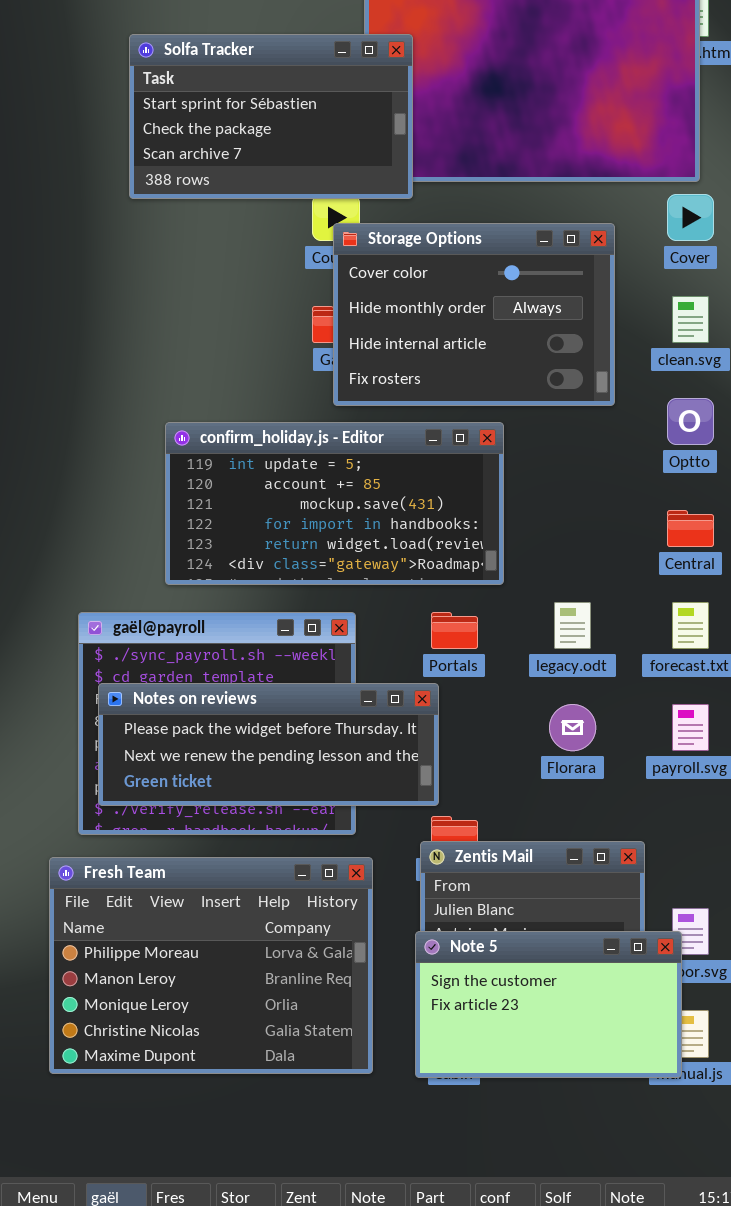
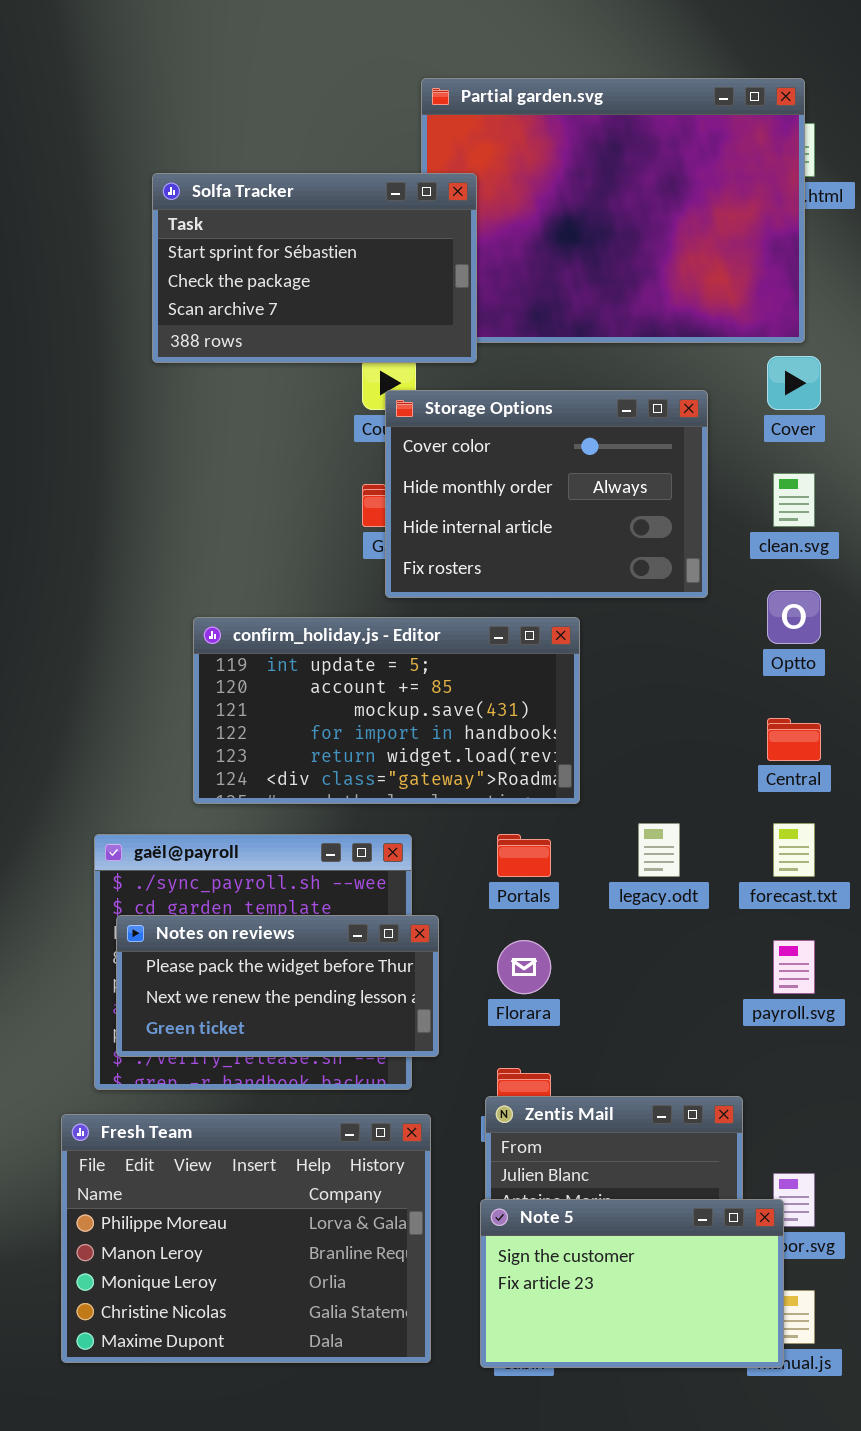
Notes on reviews: [98,683,439,806] -> [116,915,439,1057], resized
Florara: [549,704,596,751] -> [497,940,551,994], moved

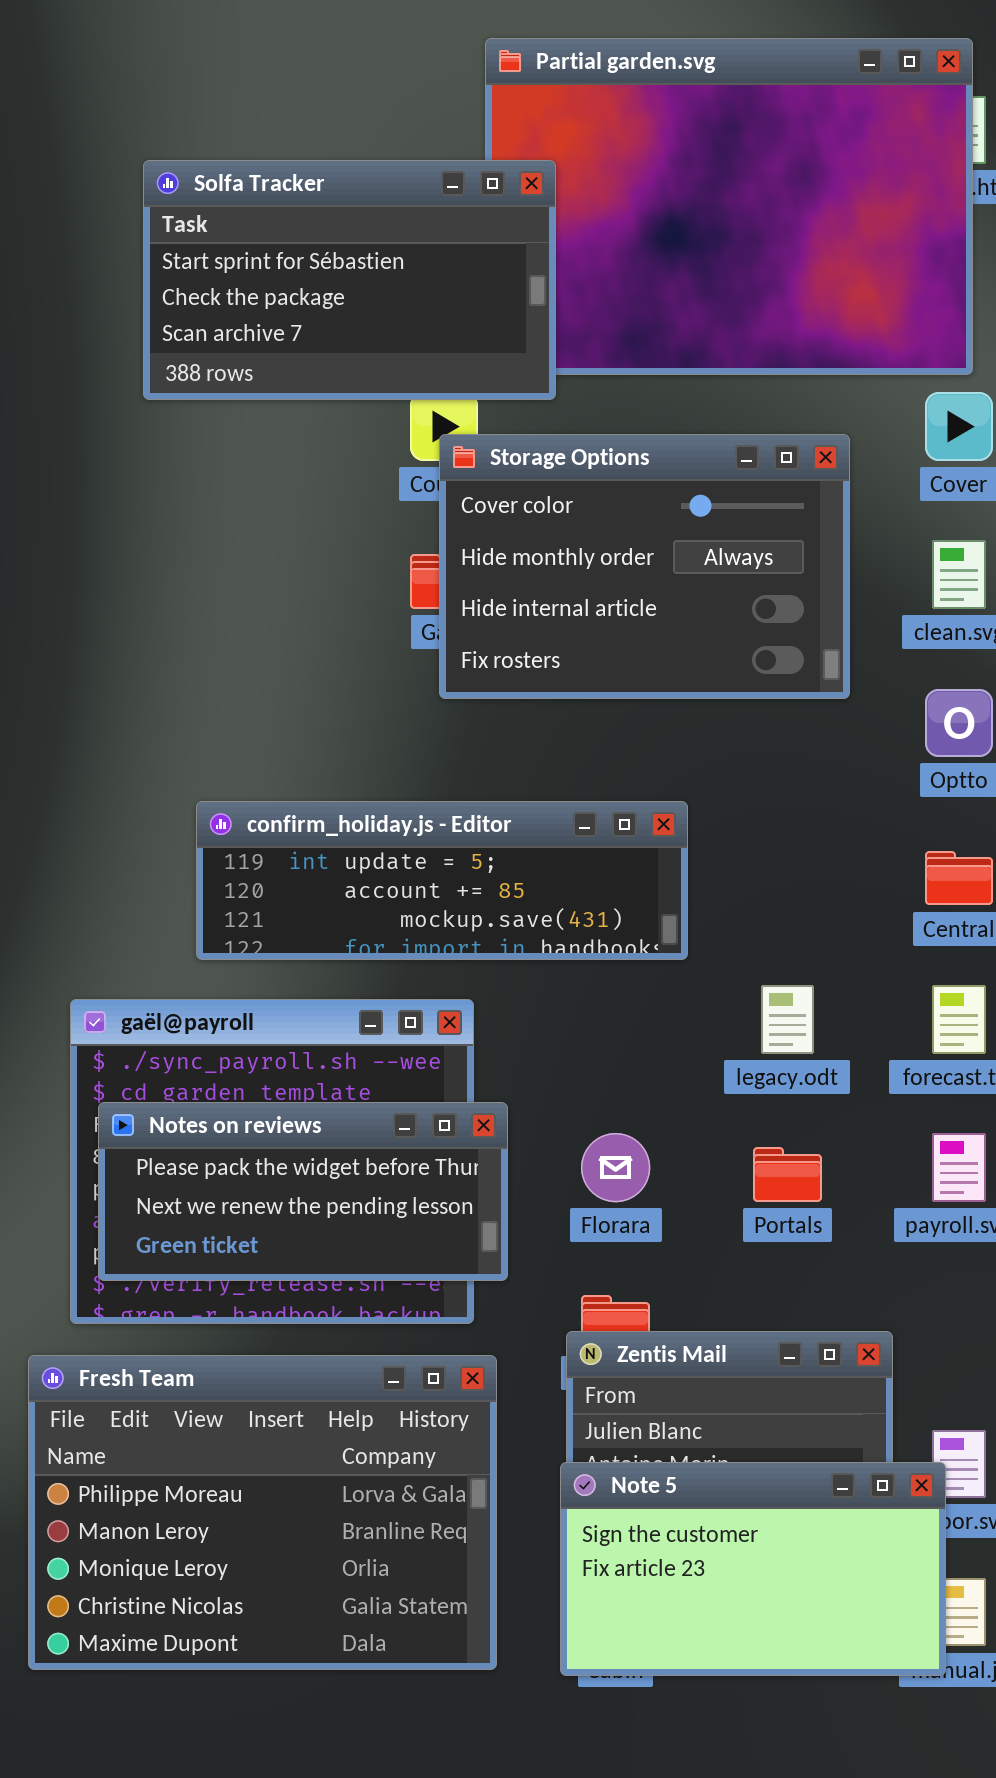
confirm_holiday.js - Editor: [193,617,580,804] -> [196,801,688,960], resized
Portals: [497,834,551,877] -> [753,1147,822,1202], moved

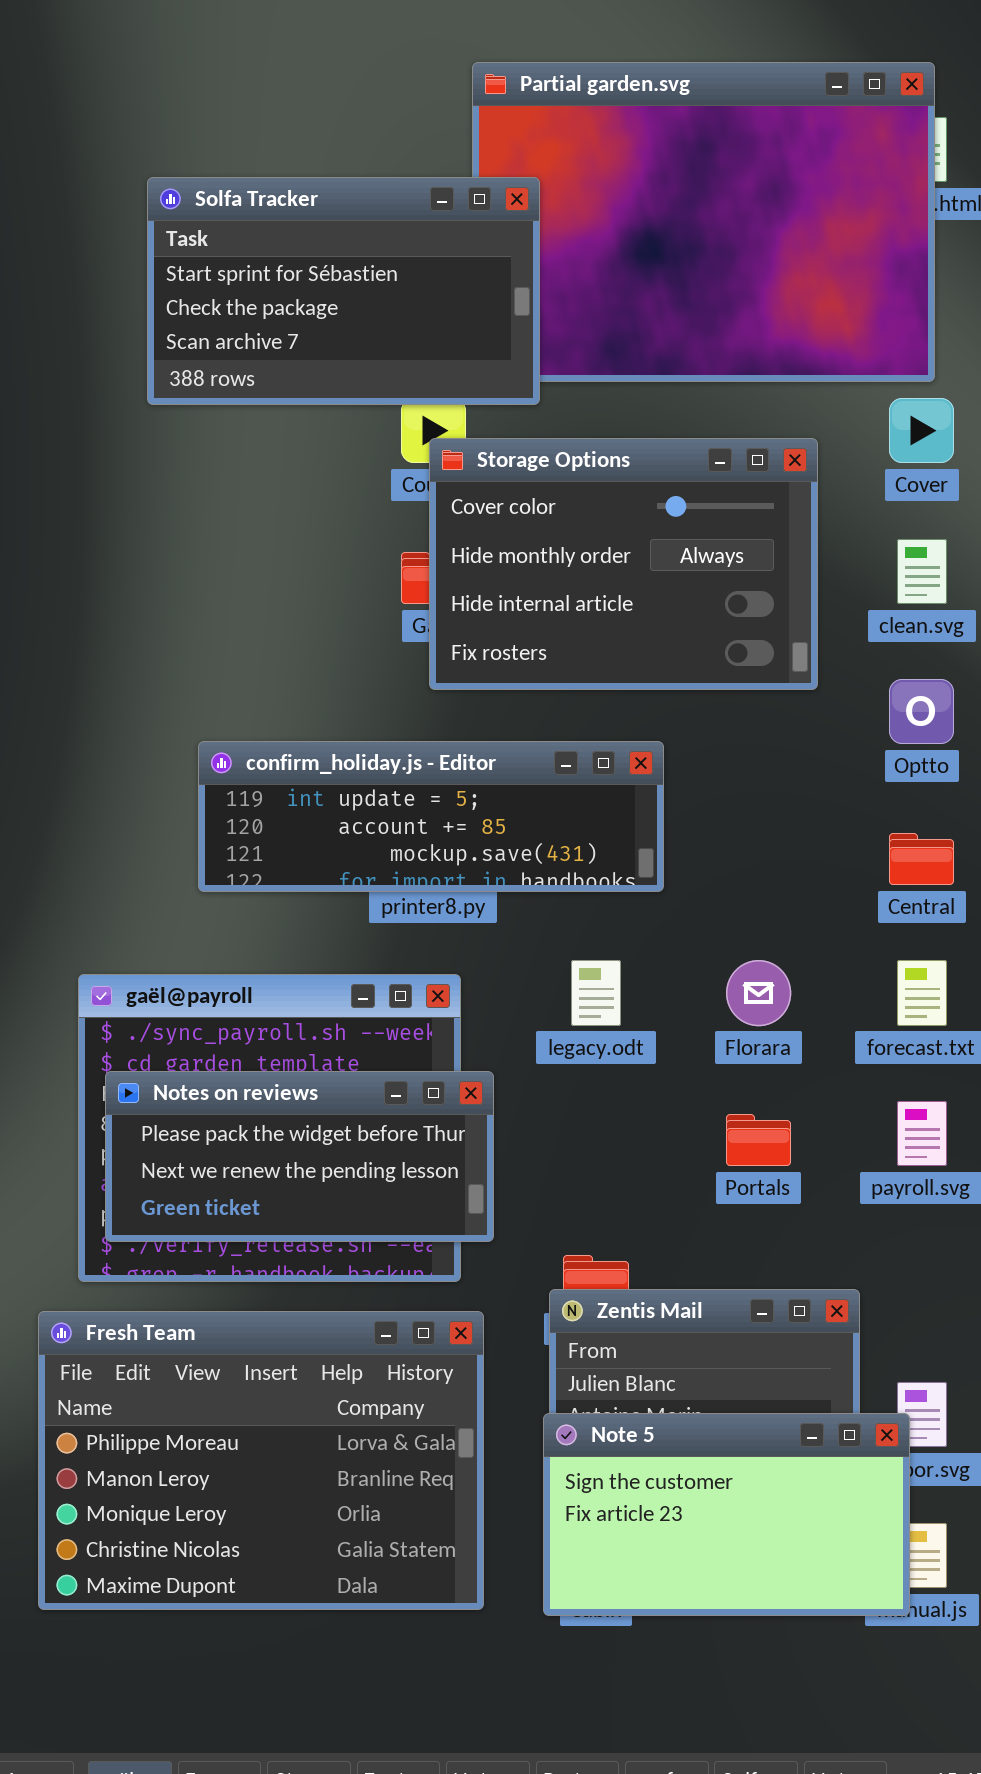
confirm_holiday.js - Editor: [196,801,688,960] -> [198,741,664,892], moved
legacy.odt: [761,985,814,1054] -> [571,960,621,1026], moved
Florara: [581,1133,650,1202] -> [726,960,791,1026], moved

